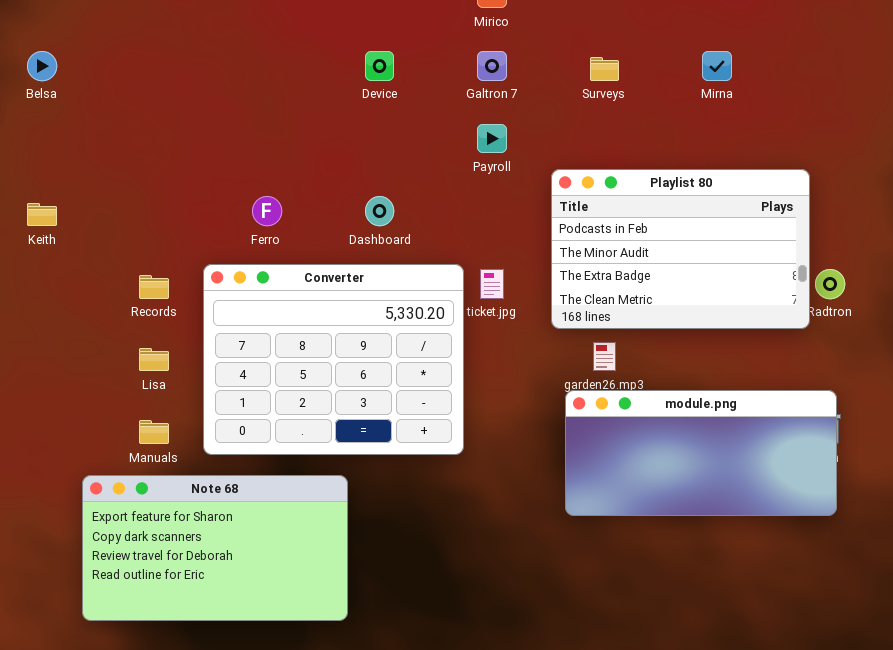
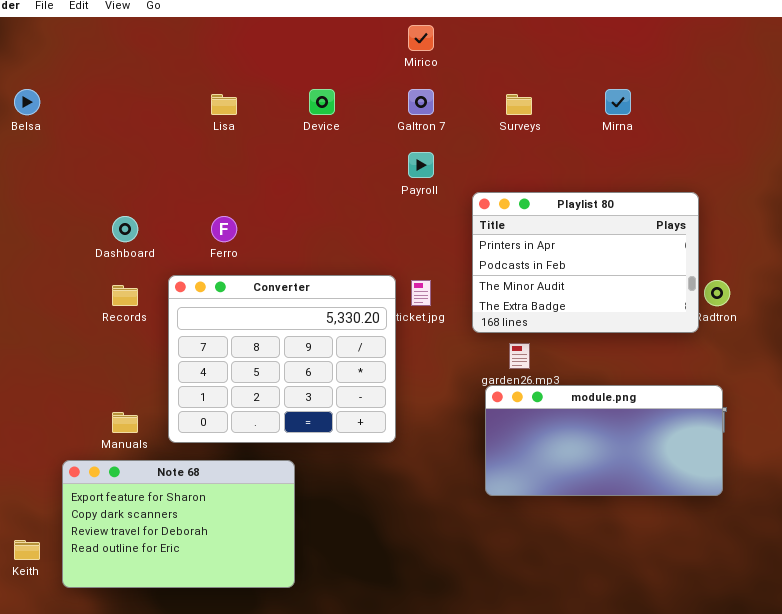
Playlist 80: [551,169,810,329] -> [472,192,699,333], scrolled up 1 row
Dashboard: [365,196,394,226] -> [112,216,138,242], moved
Keith: [27,203,57,226] -> [14,540,40,560], moved
Lisa: [139,348,169,371] -> [211,94,237,115], moved

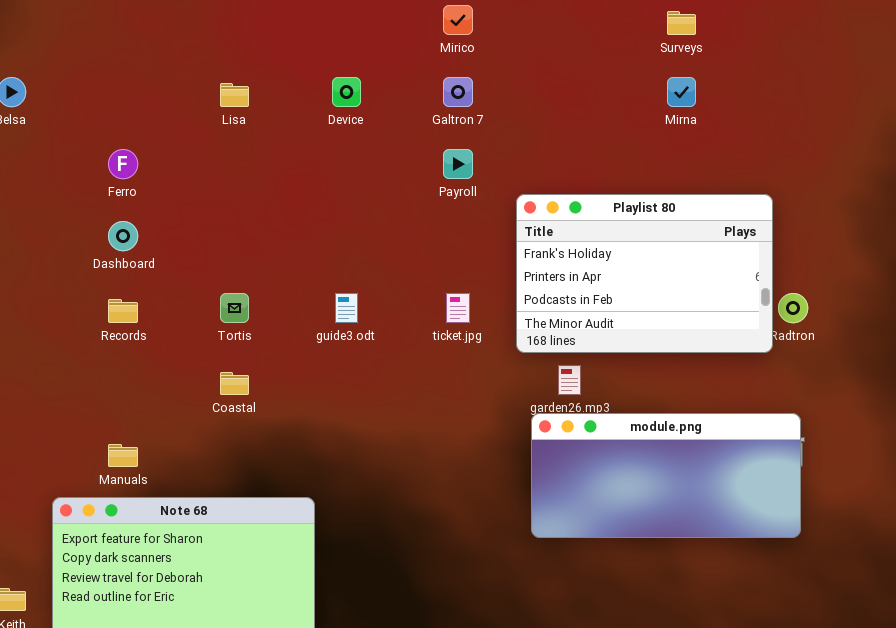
Surveys: [506,94,532,115] -> [667,11,696,35], moved
Playlist 80: [472,192,699,333] -> [516,194,773,353], scrolled up 1 row
Ferro: [211,216,237,242] -> [108,149,138,179], moved
Converter: [168,275,396,443] -> none, closed

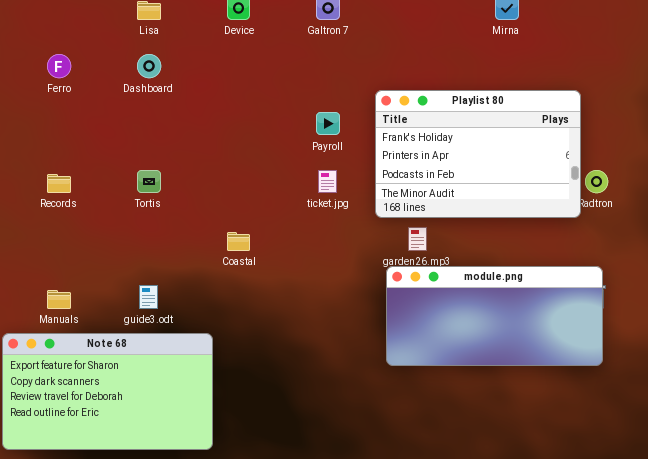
Payroll: [443,149,473,179] -> [316,112,340,135], moved
Dashboard: [108,221,138,251] -> [137,54,161,78], moved
guide3.odt: [335,293,358,323] -> [139,285,158,309], moved
Coastal: [220,372,249,395] -> [227,232,250,251], moved

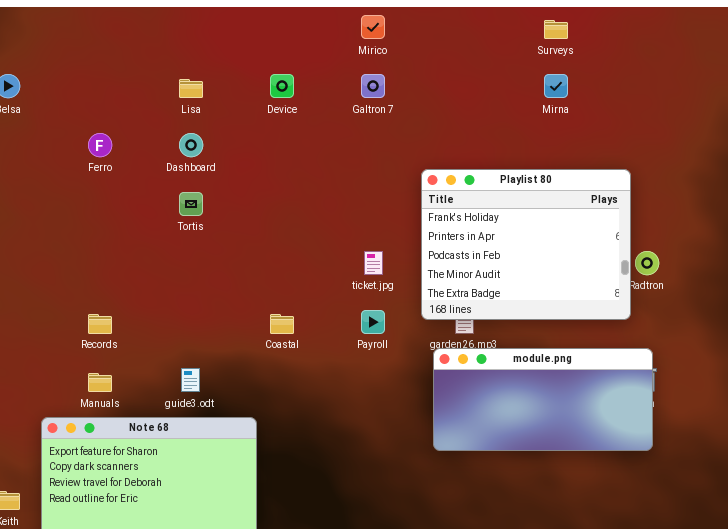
Playlist 80: [375,90,581,218] -> [421,169,631,320], resized
Payroll: [316,112,340,135] -> [361,310,385,334], moved
Tortis: [137,170,161,193] -> [179,192,203,216], moved
Records: [47,174,71,193] -> [88,314,112,334], moved

